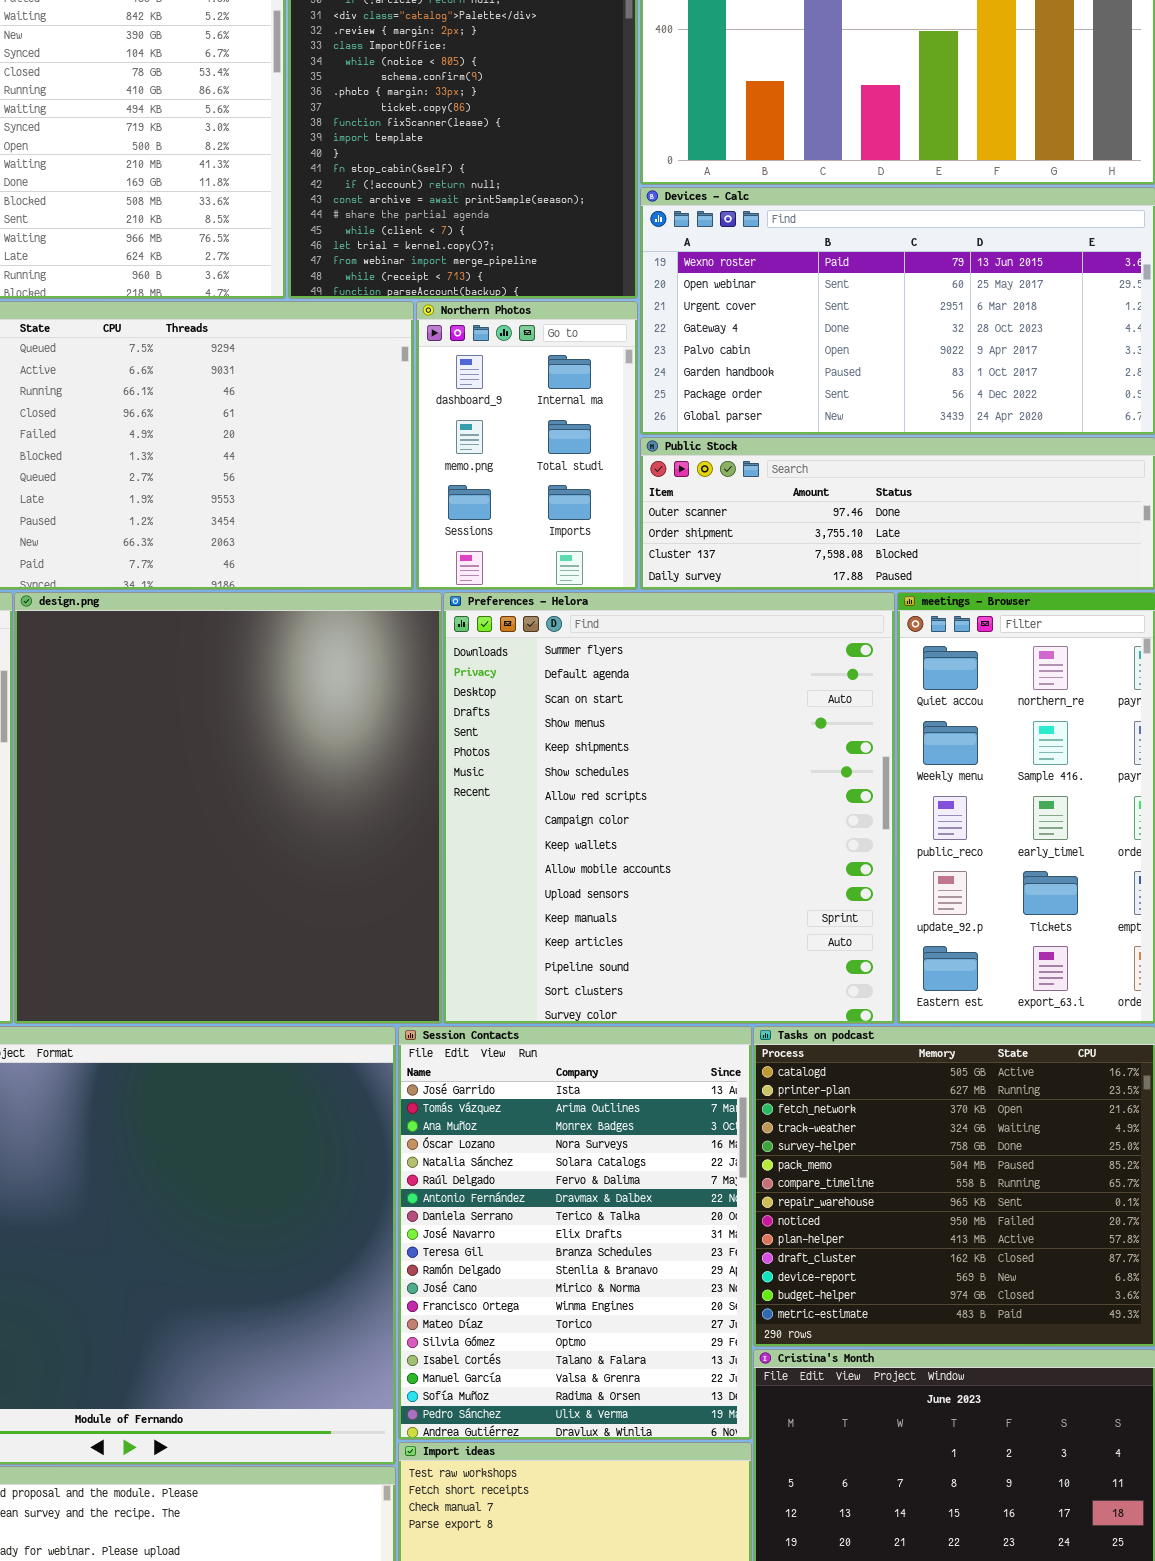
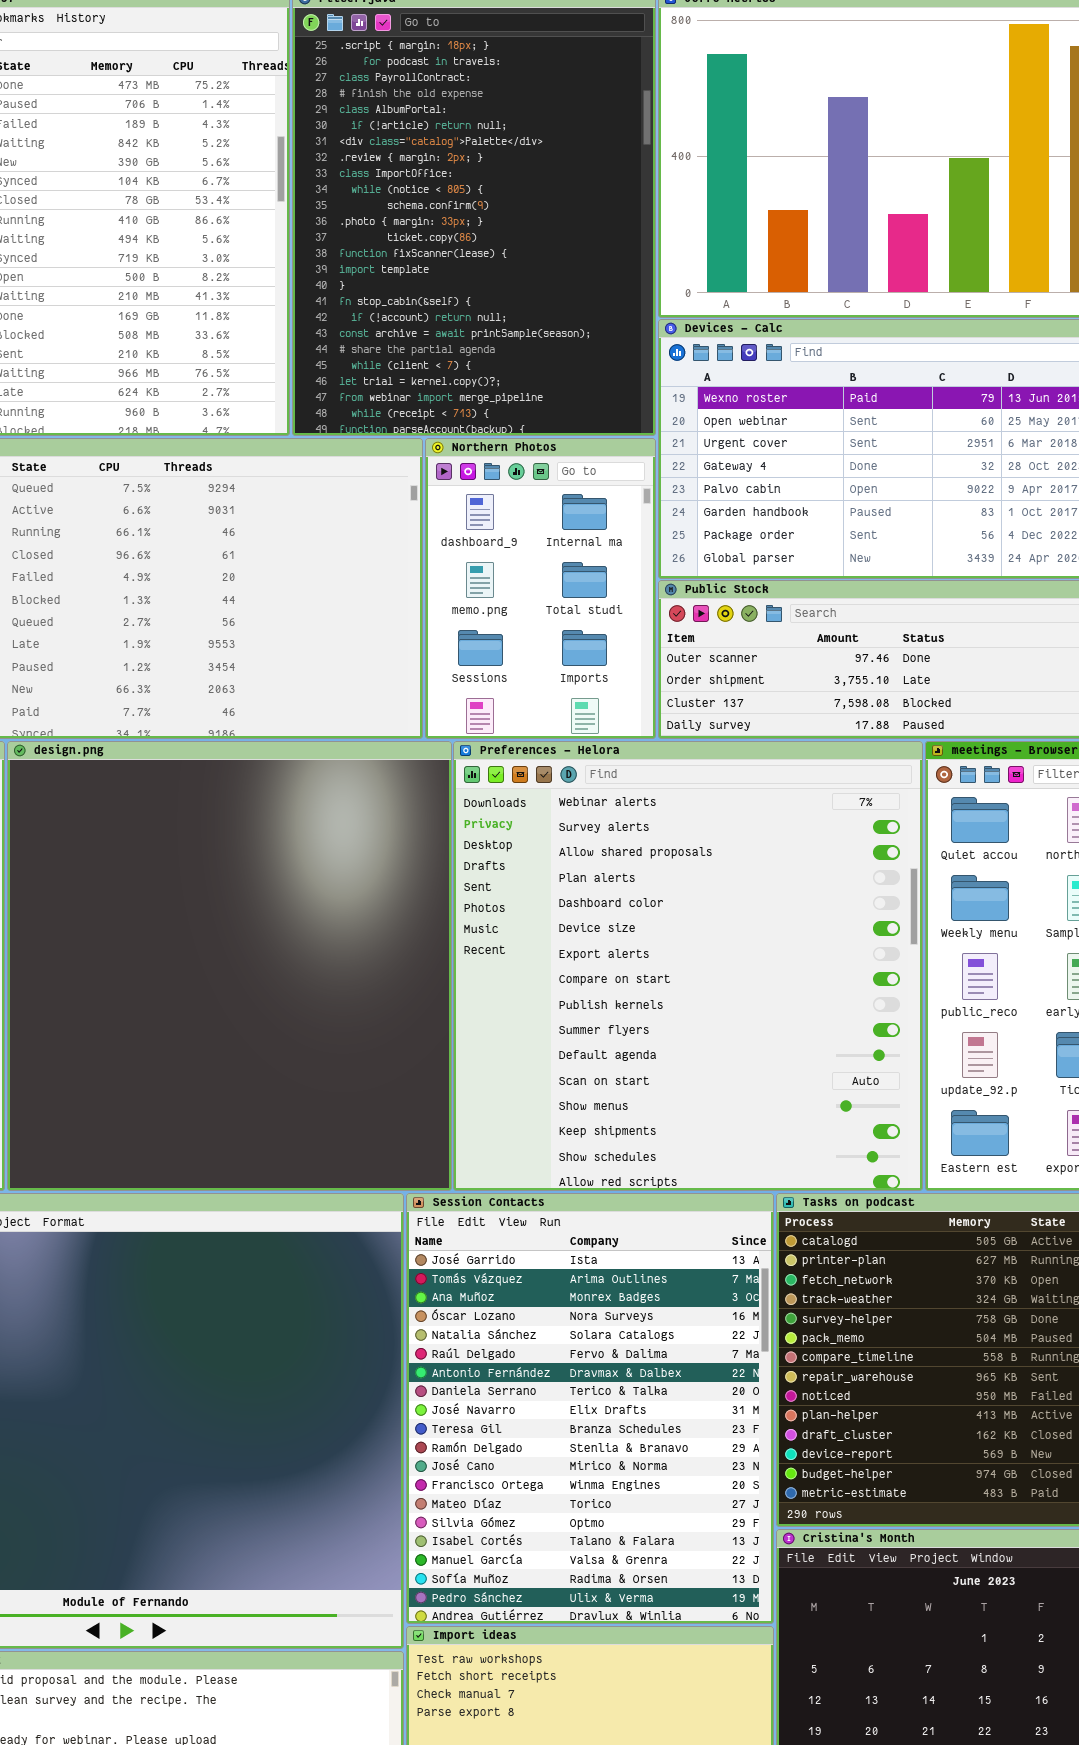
Preferences - Helora: [443,592,895,1024] -> [453,741,923,1191], scrolled up 9 rows

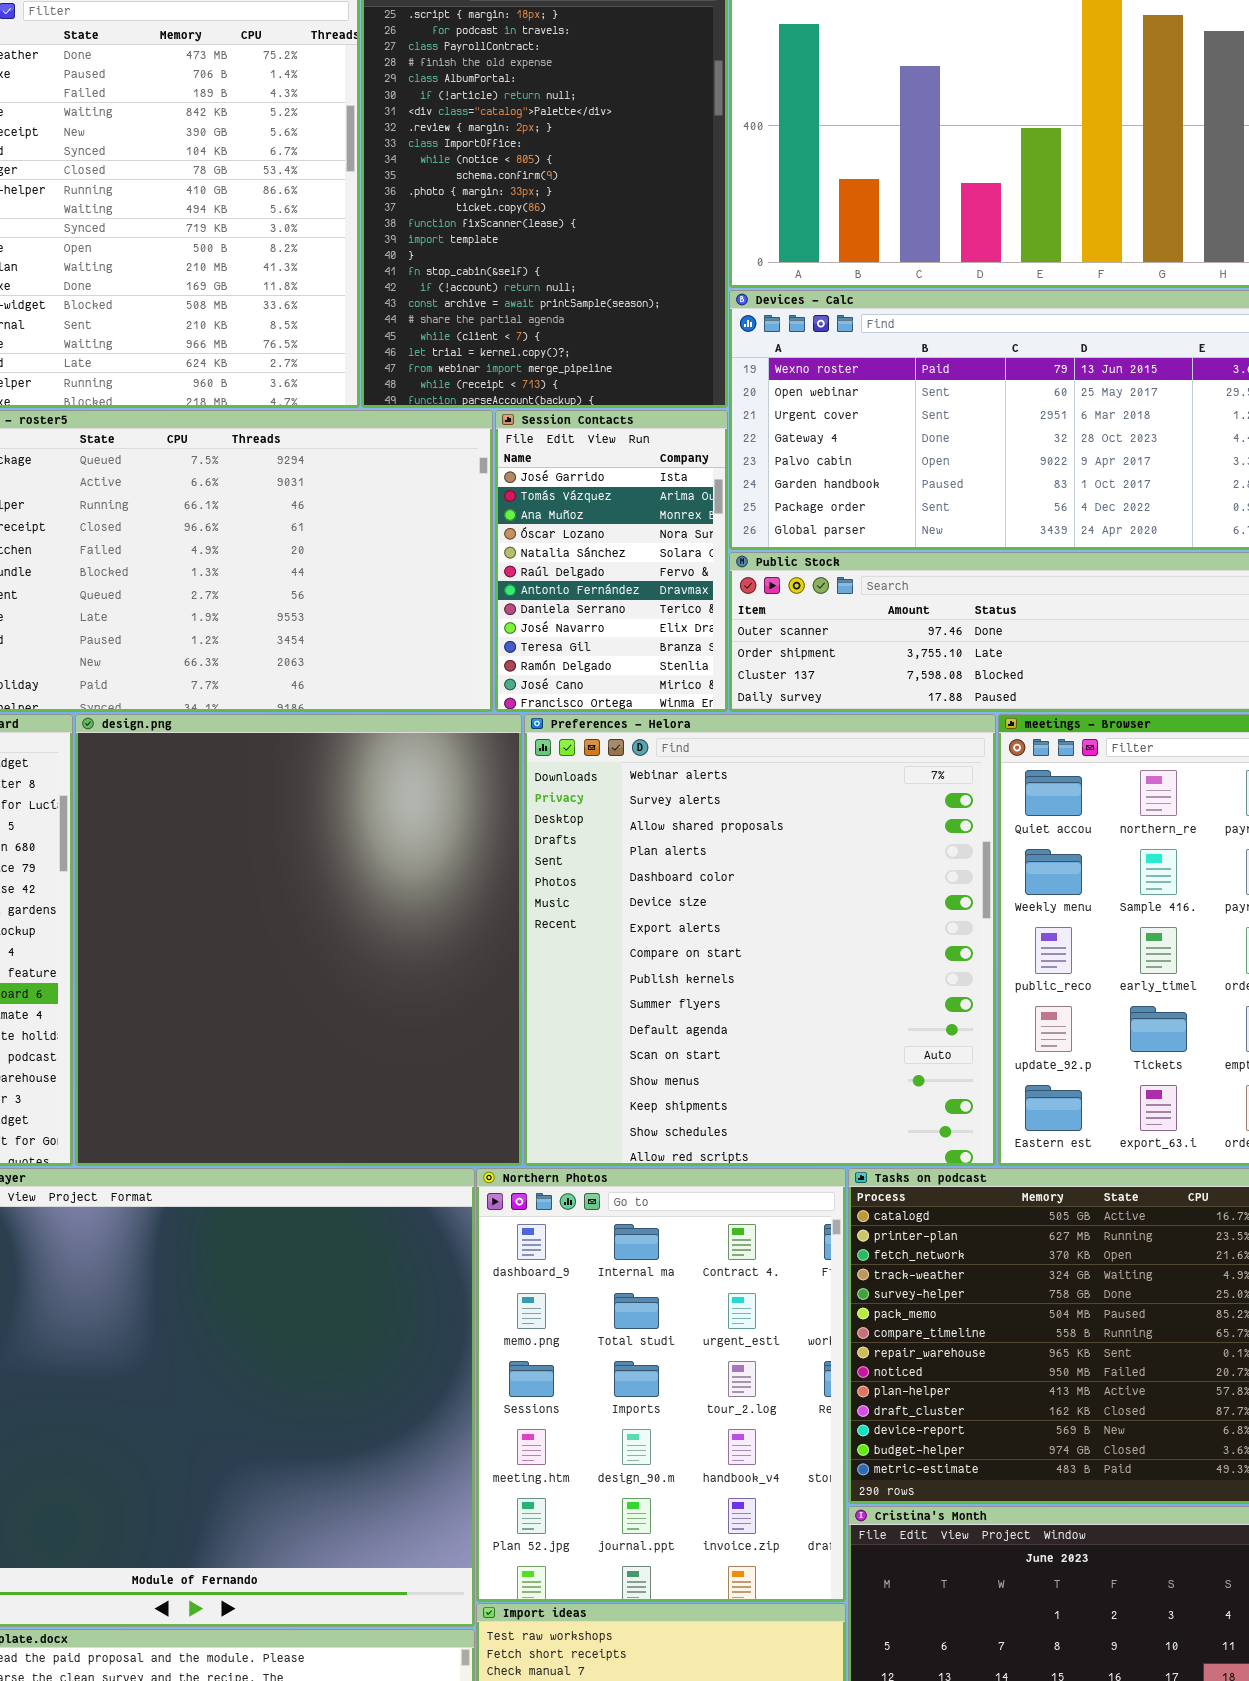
Northern Photos: [425,438,656,739] -> [476,1168,846,1602], moved, resized
Session Contacts: [406,1193,774,1624] -> [495,410,728,712], moved, resized

